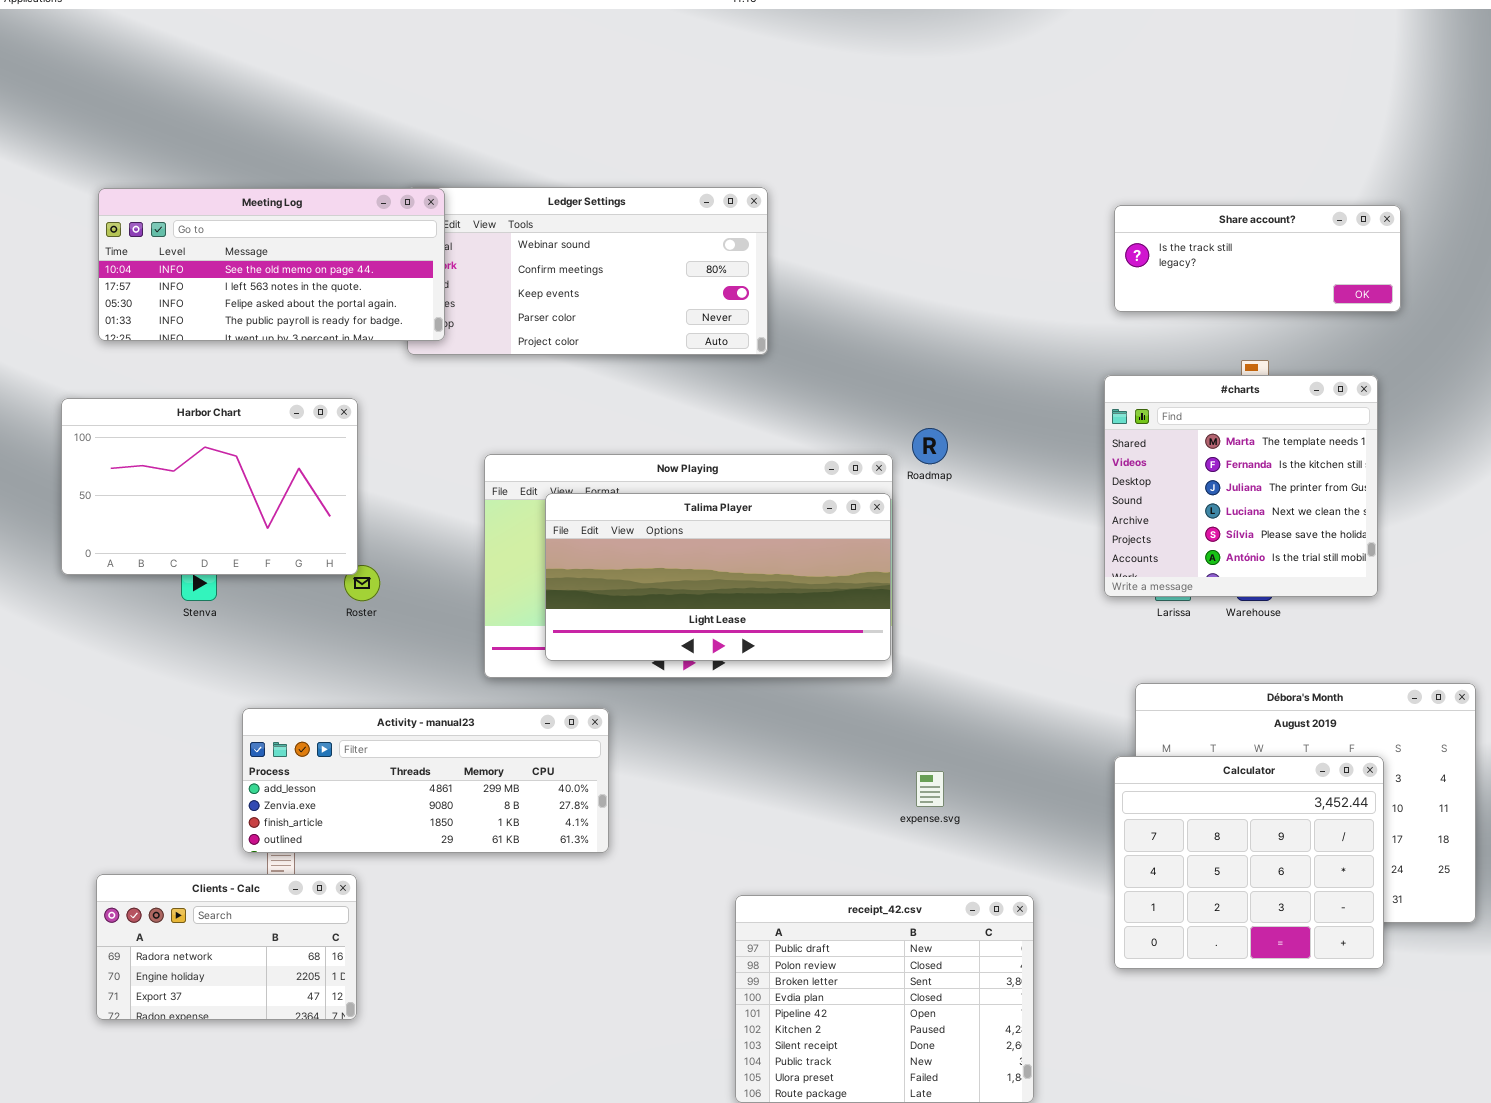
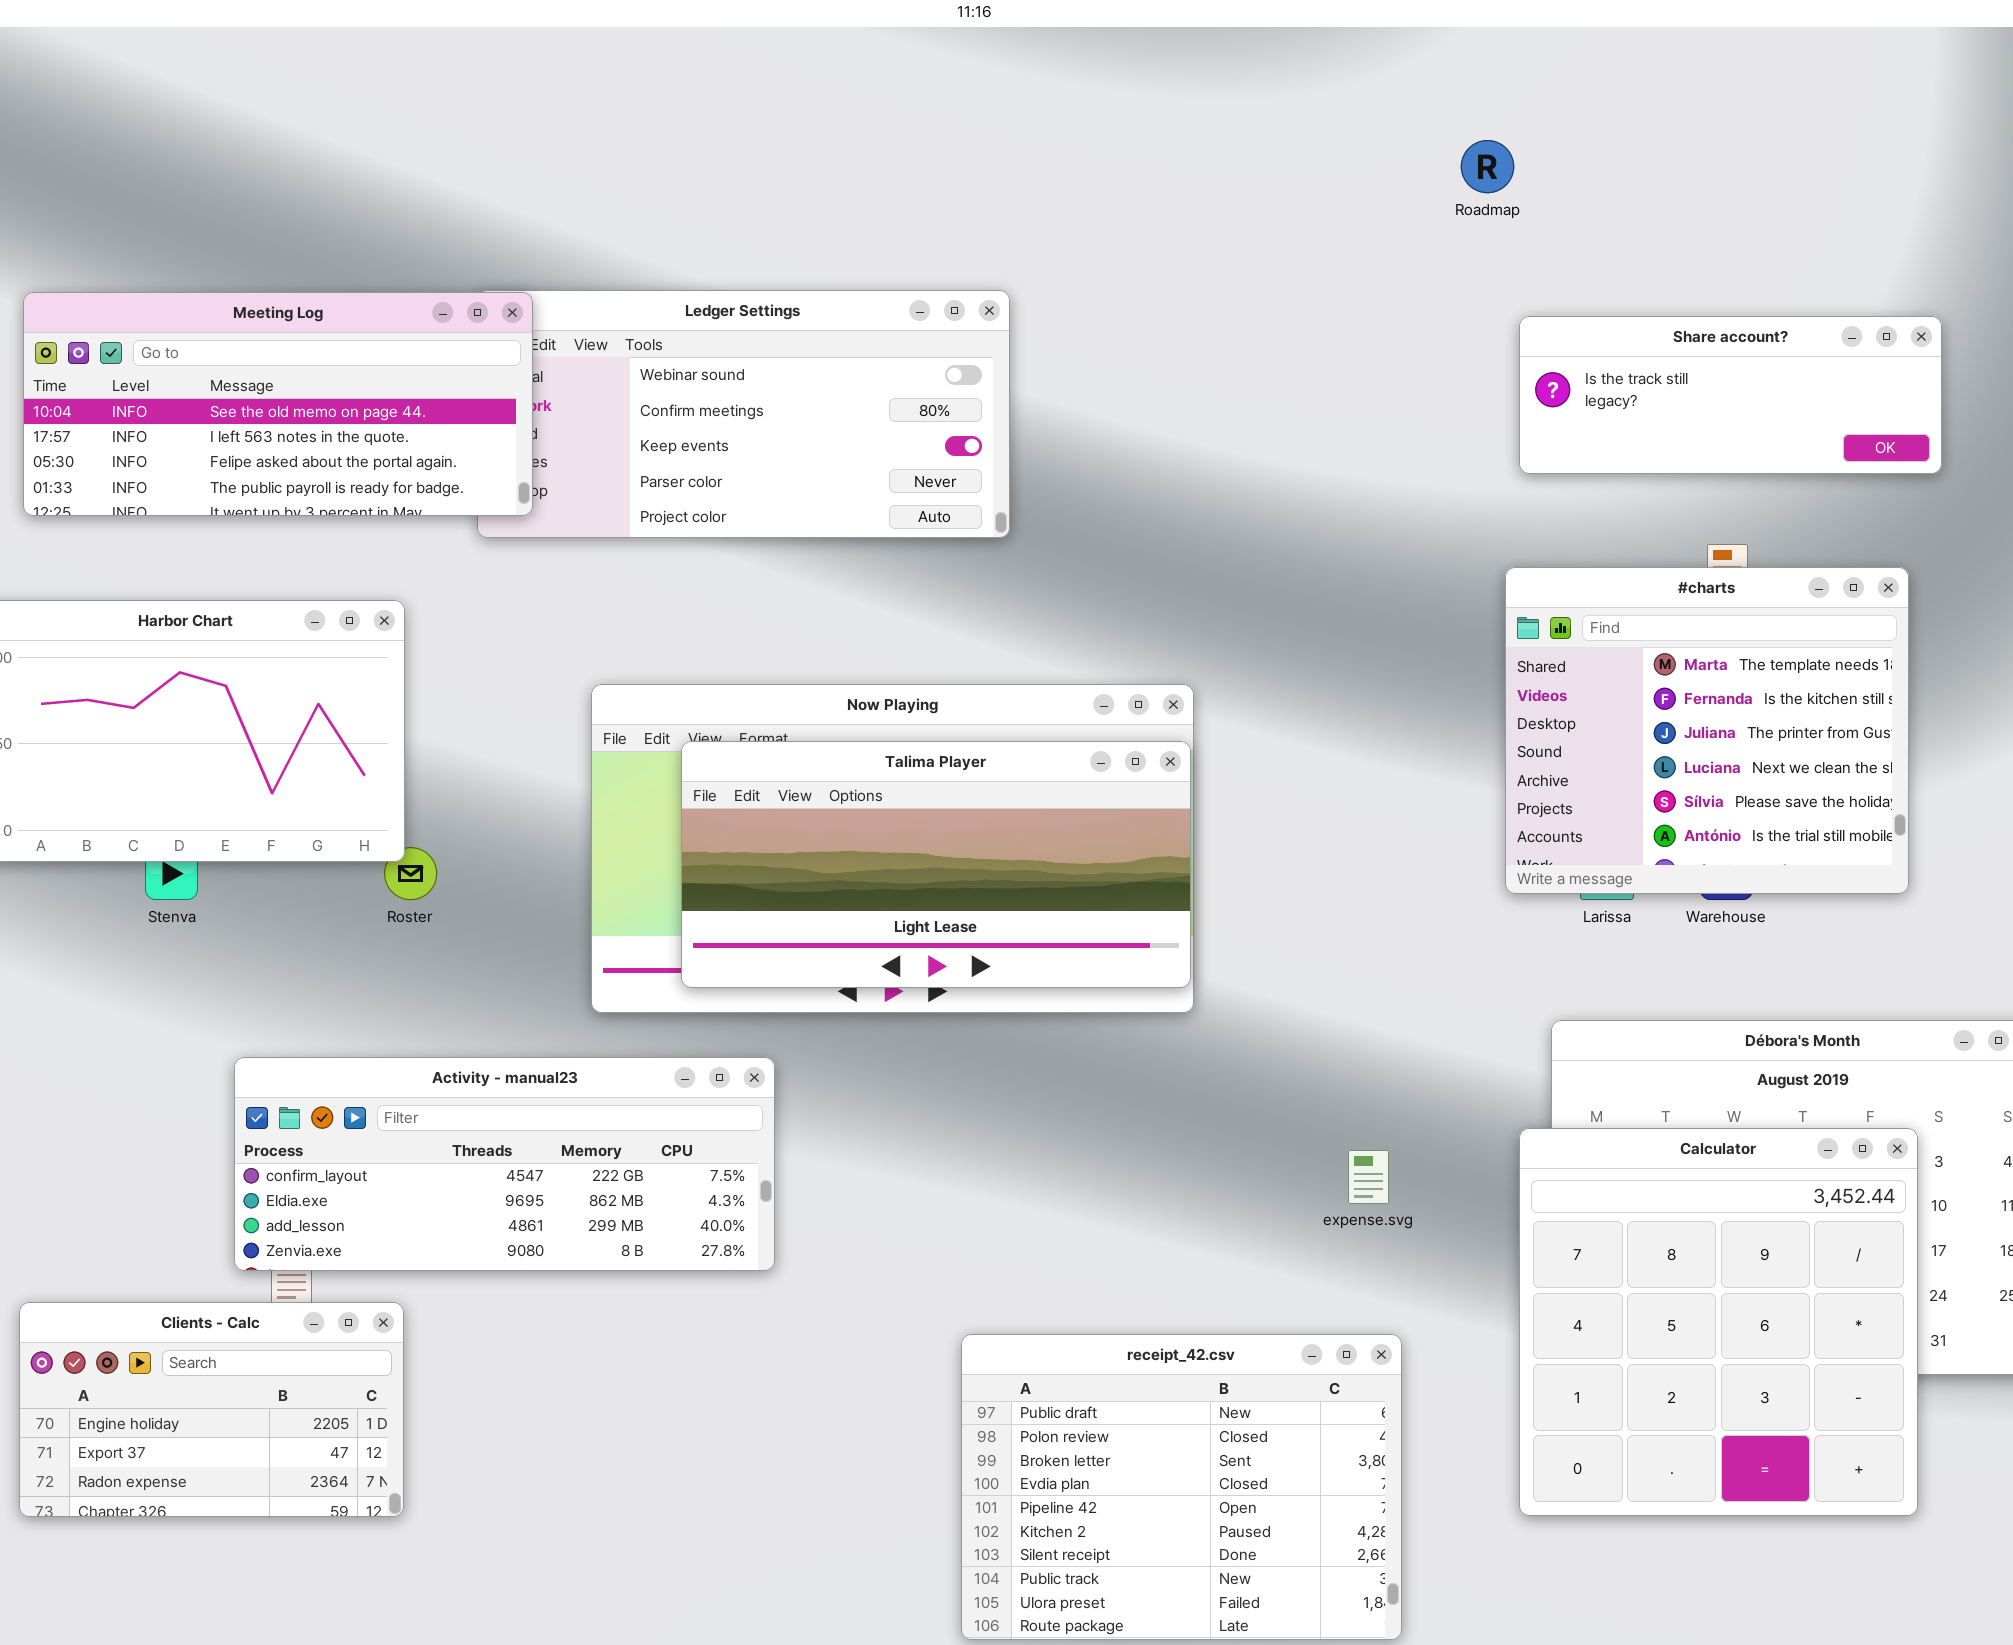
Roadmap: [912,428,948,464] -> [1461,140,1514,193], moved
Activity - manual23: [242,708,609,853] -> [234,1057,775,1271], scrolled up 2 rows
Calculator: [1114,756,1384,969] -> [1519,1128,1918,1516], resized
expense.svg: [916,771,944,807] -> [1348,1150,1389,1204], moved
Clients - Calc: [96,874,357,1020] -> [19,1302,404,1517], scrolled down 1 row

